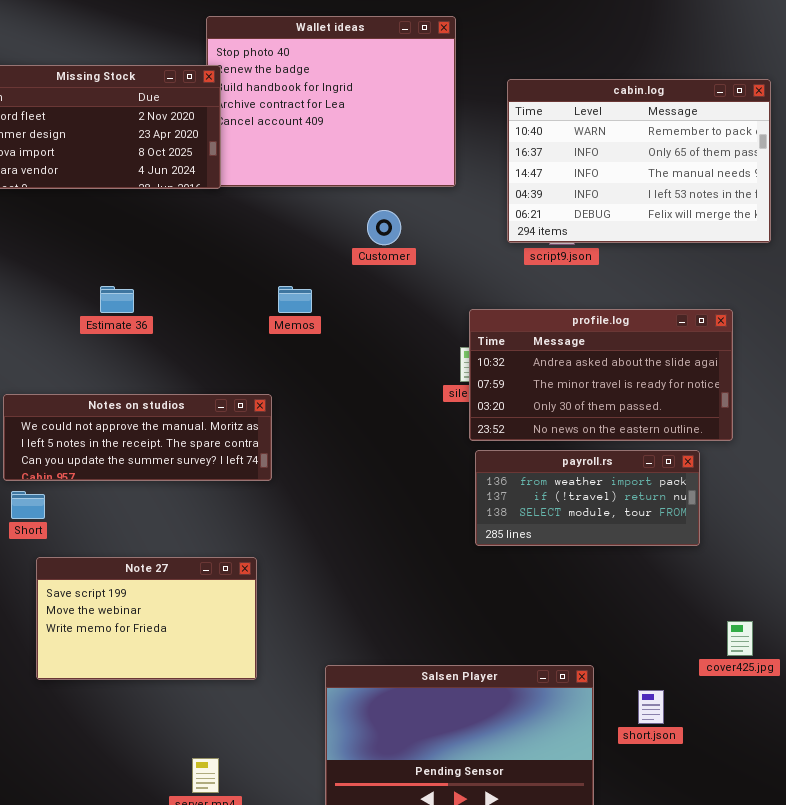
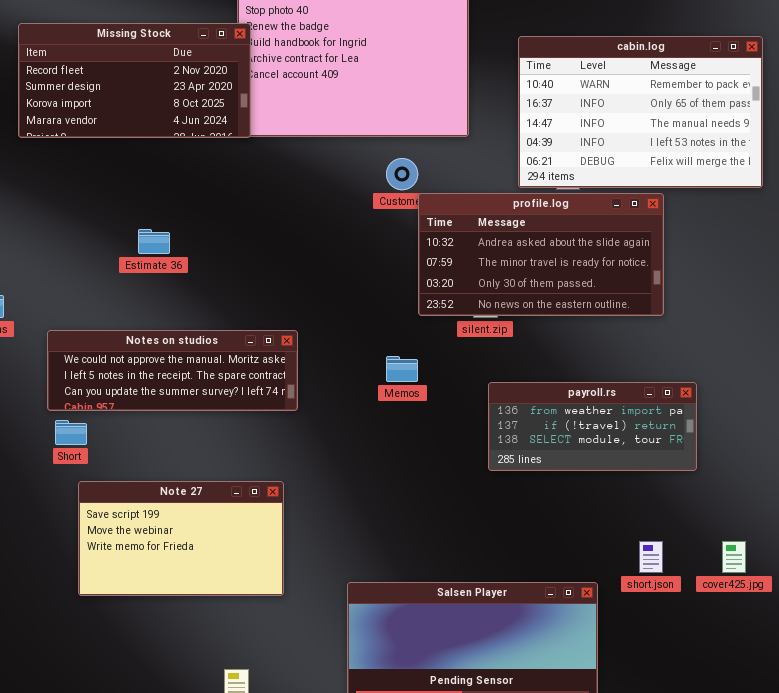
Memos: [278,286,312,313] -> [386,356,418,382], moved
profile.log: [469,309,733,441] -> [418,193,664,316], moved
short.json: [638,690,664,724] -> [639,541,663,573], moved

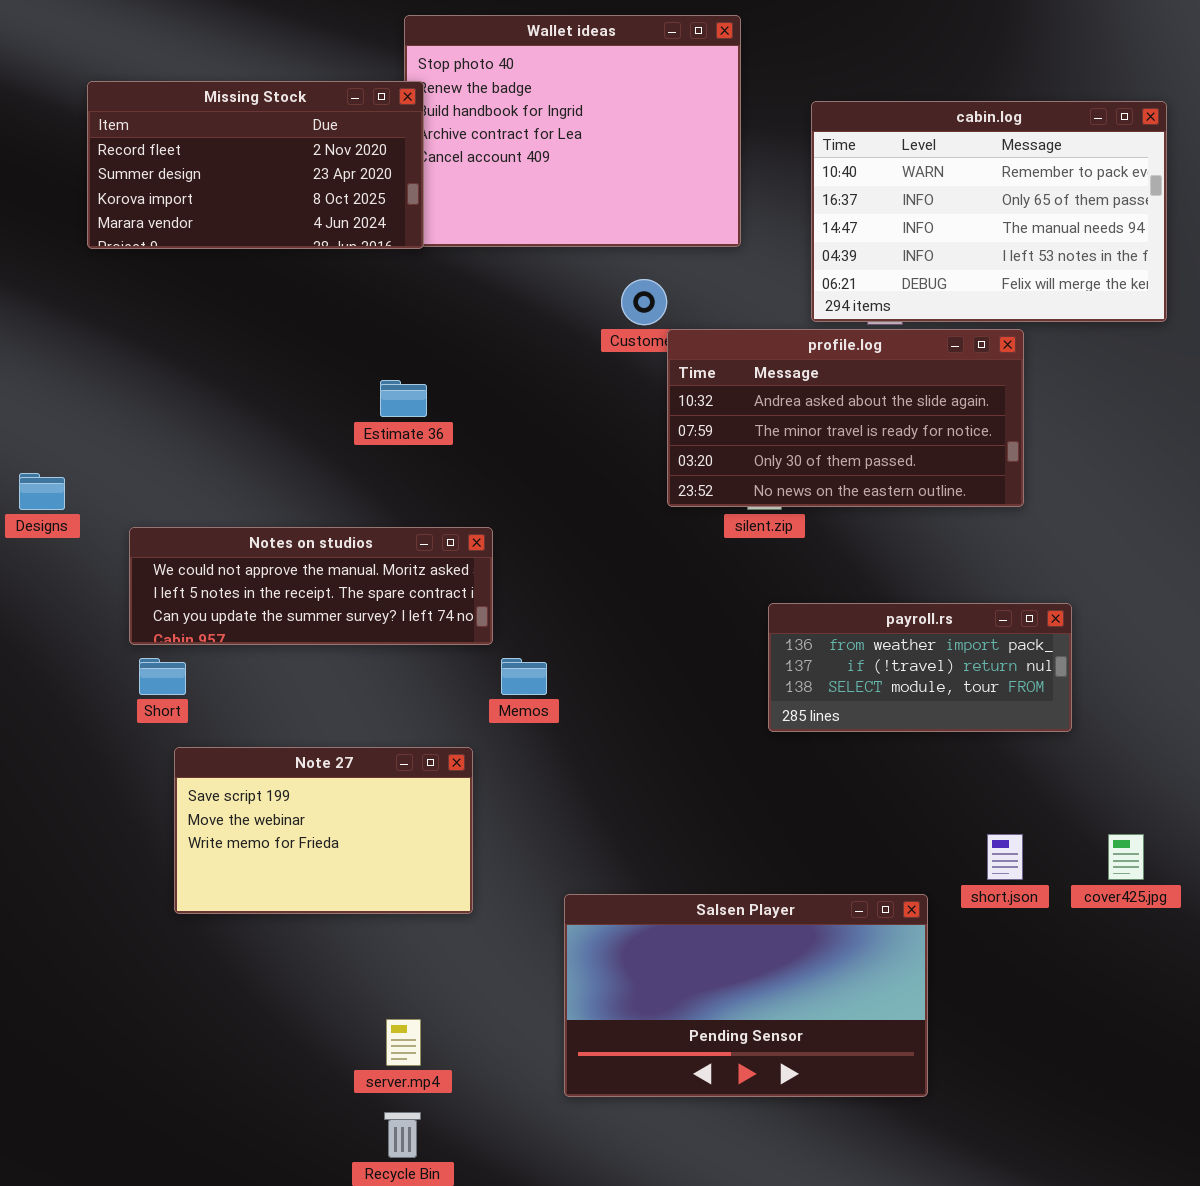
Estimate 36: [138,229,170,254] -> [380,380,427,417], moved
Memos: [386,356,418,382] -> [501,658,547,695], moved

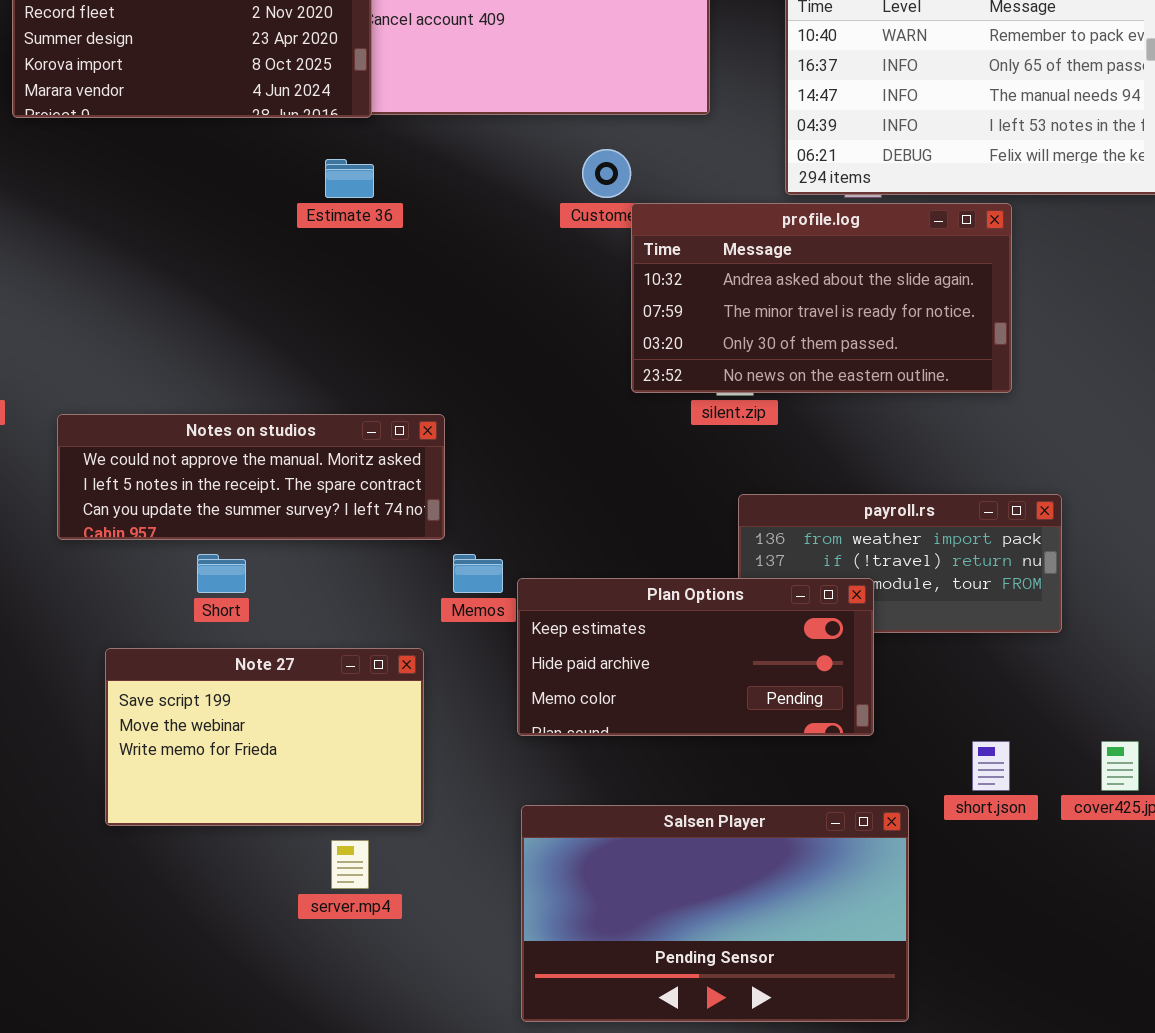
Estimate 36: [380,380,427,417] -> [325,159,374,198], moved
Short: [139,658,186,695] -> [197,554,246,593], moved
Plan Options: none -> [517,578,874,736], opened
server.mp4: [386,1019,421,1066] -> [331,840,369,889], moved

